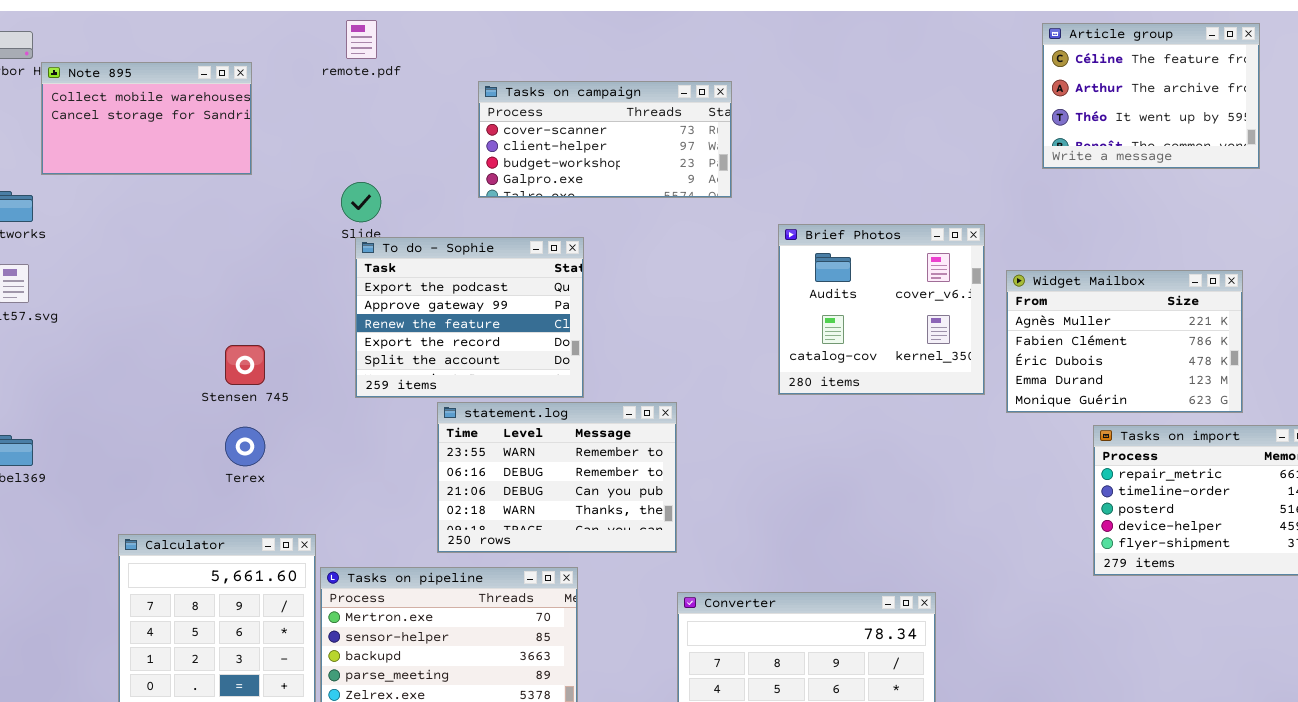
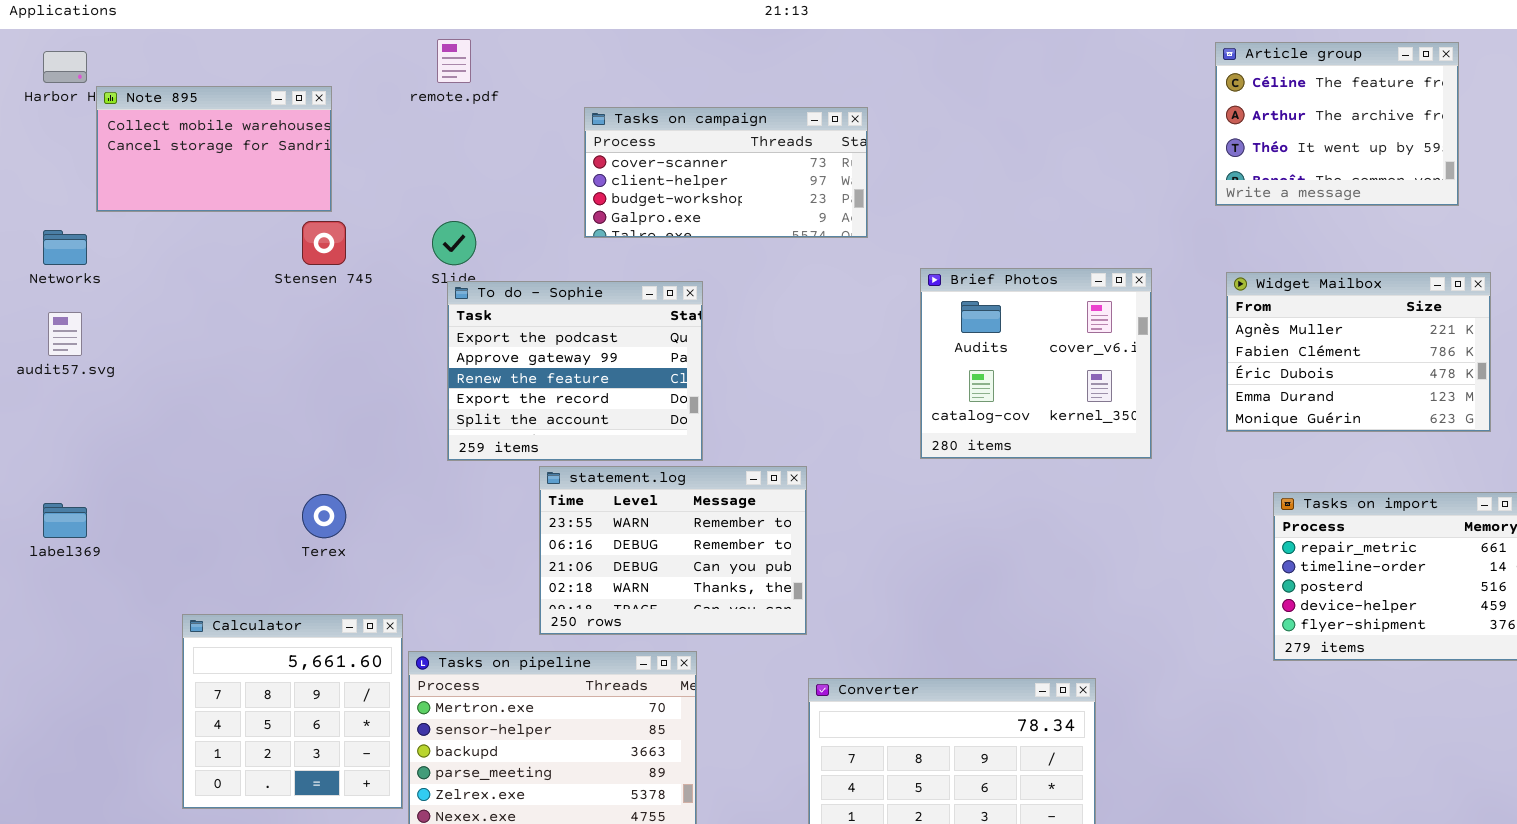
Widget Mailbox: [1006,270,1243,413] -> [1226,272,1491,432], moved
Stensen 745: [225,345,265,385] -> [302,221,346,265], moved

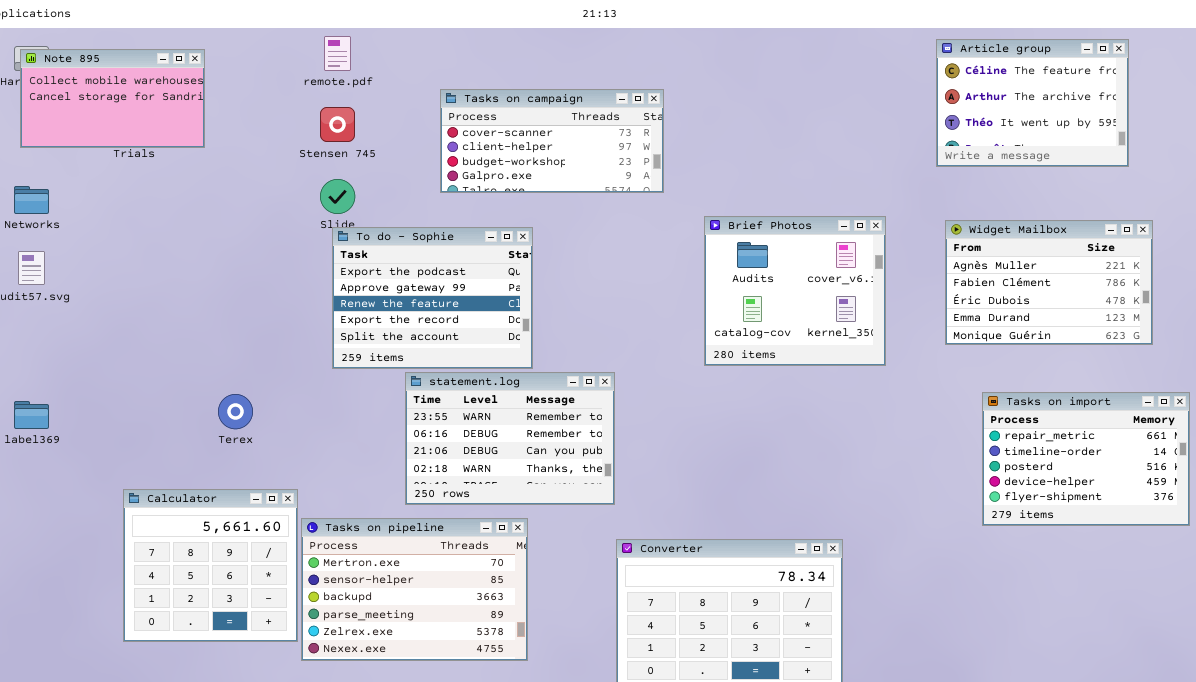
Note 895: [96,86,332,212] -> [20,49,205,148], moved
Stensen 745: [302,221,346,265] -> [320,107,355,142], moved

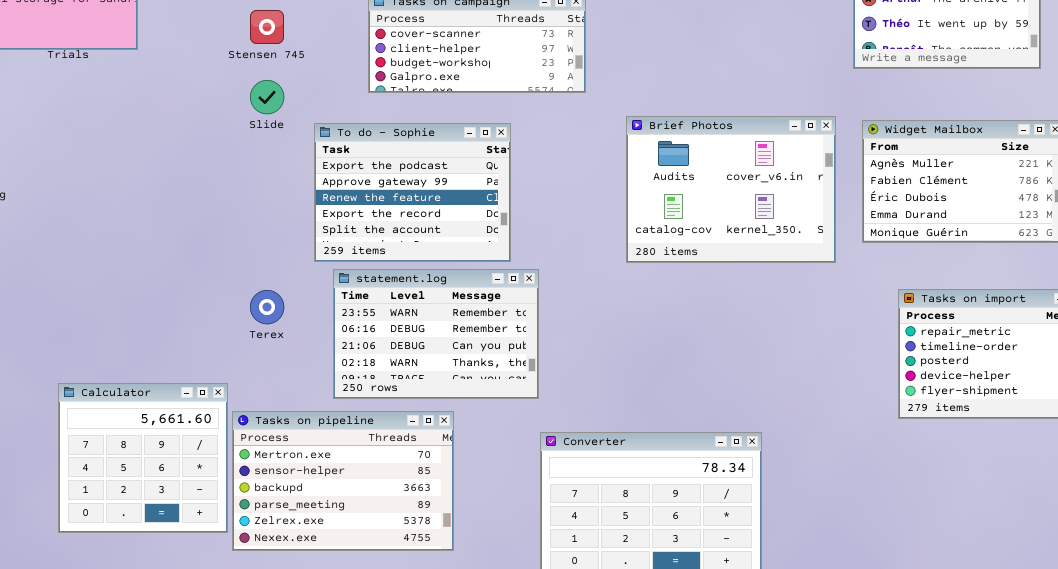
Brief Photos: [704,216,886,366] -> [626,116,836,263], resized
To do - Sophie: [332,227,533,369] -> [314,123,511,262], moved
Terex: [218,394,253,429] -> [250,290,284,324], moved

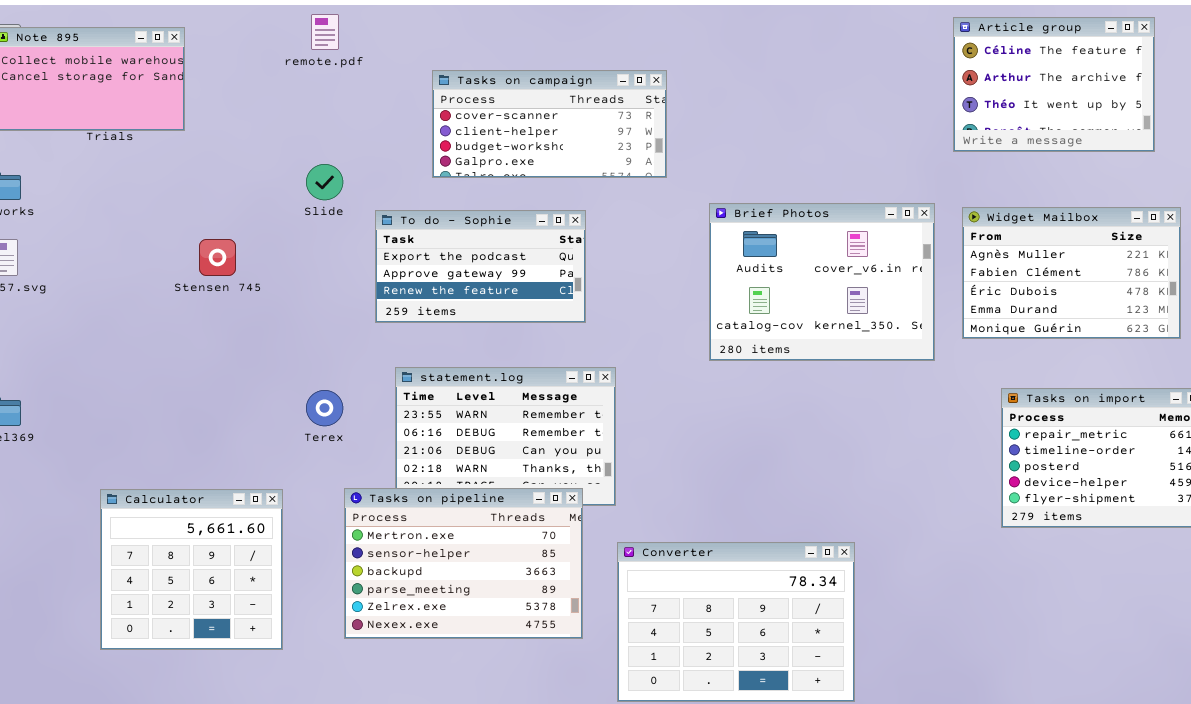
Stensen 745: [250,10,284,44] -> [199,239,236,276], moved
To do - Sophie: [314,123,511,262] -> [375,210,586,323], resized
Tasks on pipeline: [232,411,454,551] -> [344,488,583,639], moved

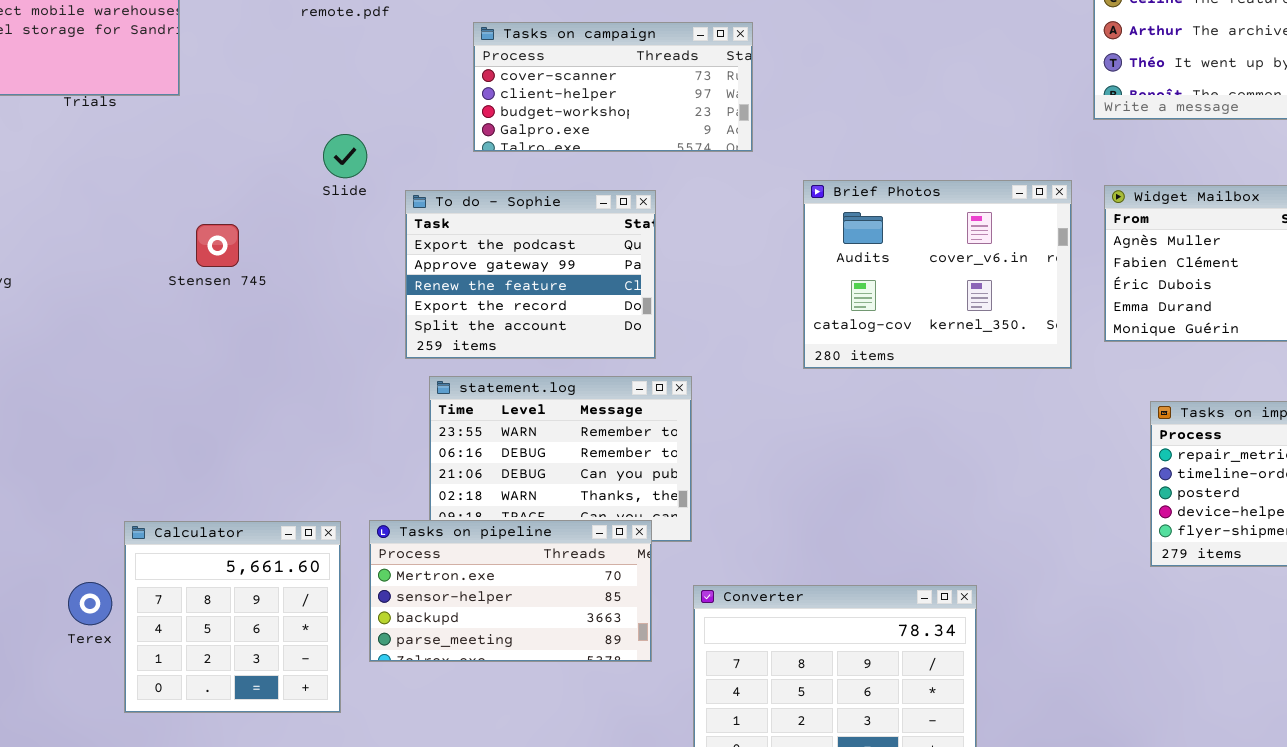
To do - Sophie: [375,210,586,323] -> [405,190,656,359], resized
Terex: [306,390,343,426] -> [68,582,112,625], moved
Tasks on pipeline: [344,488,583,639] -> [369,520,652,662], resized
Calculator: [100,489,283,650] -> [124,521,341,713], moved

